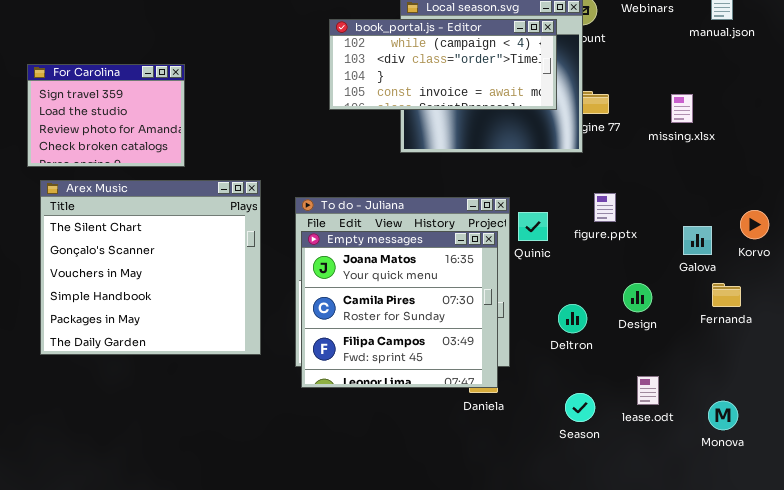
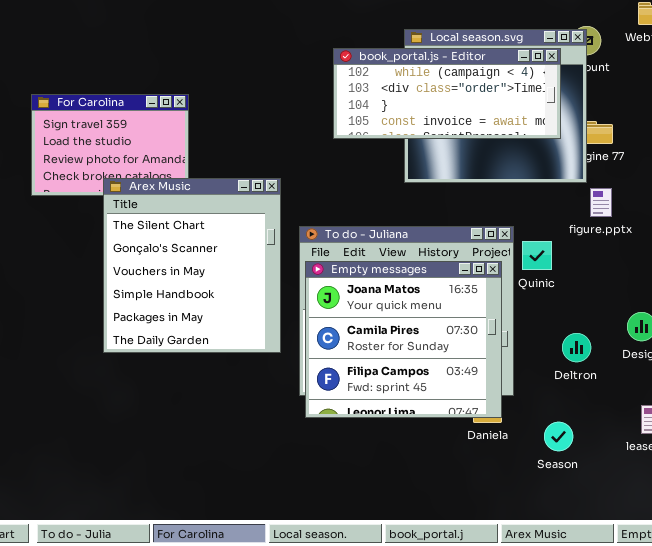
Arex Music: [40,180,261,355] -> [103,178,281,353], moved, resized
figure.pptx: [594,193,616,222] -> [590,188,612,217], moved
Season: [565,393,595,422] -> [544,422,573,451], moved

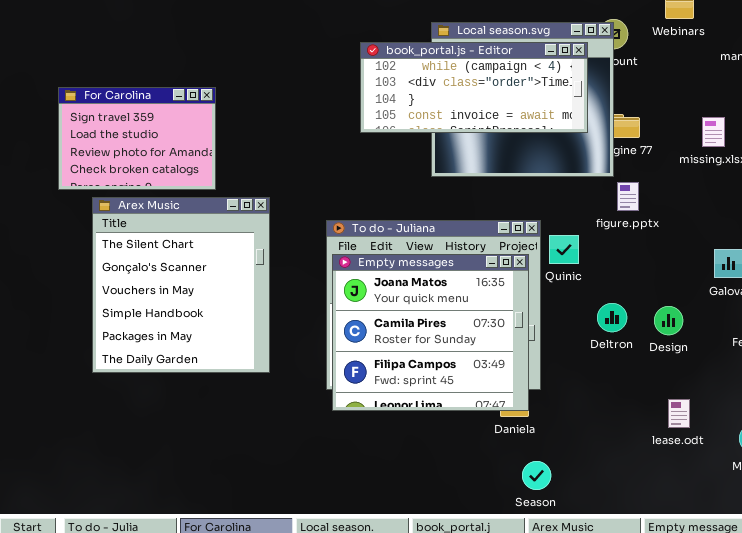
Arex Music: [103,178,281,353] -> [92,197,270,373], moved
Deltron: [562,333,591,362] -> [597,303,627,332], moved
Season: [544,422,573,451] -> [522,461,551,490], moved

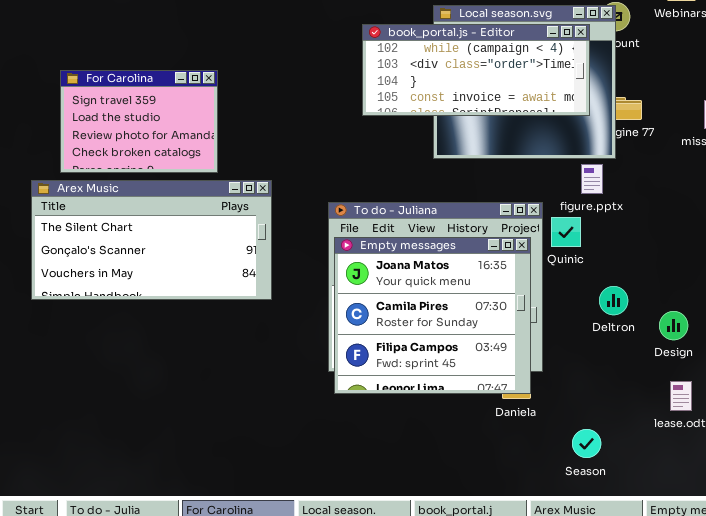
figure.pptx: [617,182,639,211] -> [581,164,603,194], moved
Arex Music: [92,197,270,373] -> [31,180,272,300], resized
Design: [654,306,683,335] -> [659,311,688,340], moved
Season: [522,461,551,490] -> [572,429,601,458], moved

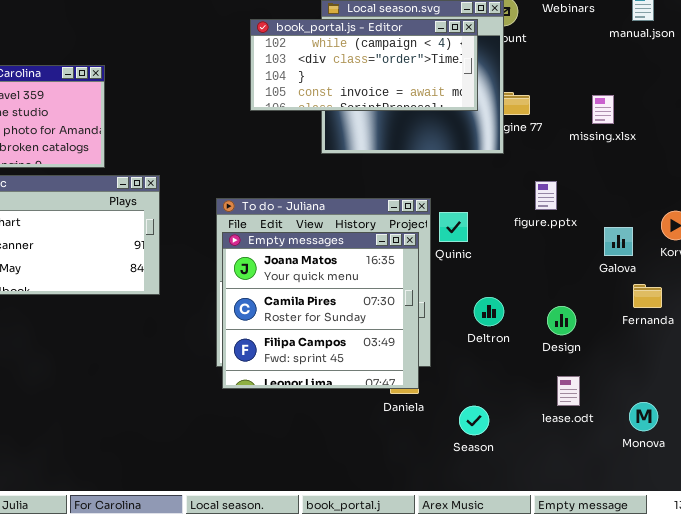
figure.pptx: [581,164,603,194] -> [535,181,557,210], moved
Deltron: [599,286,628,315] -> [474,297,504,326], moved
Season: [572,429,601,458] -> [459,406,489,435], moved

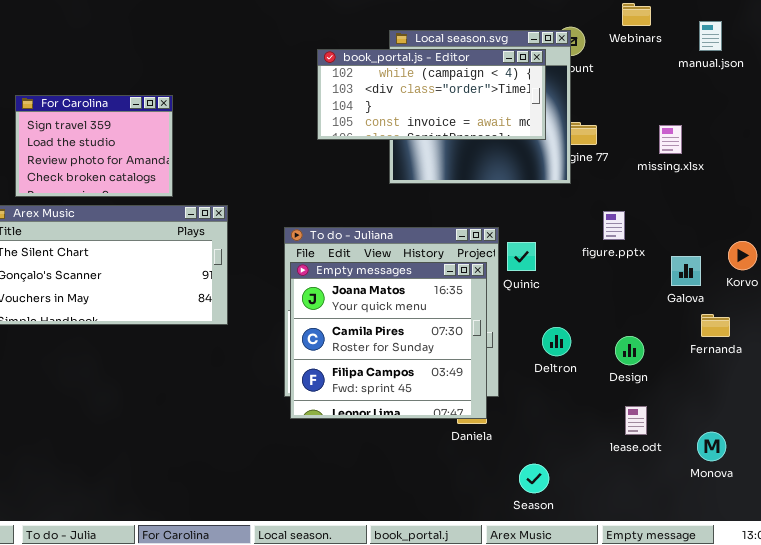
Season: [459,406,489,435] -> [519,464,549,493], moved

